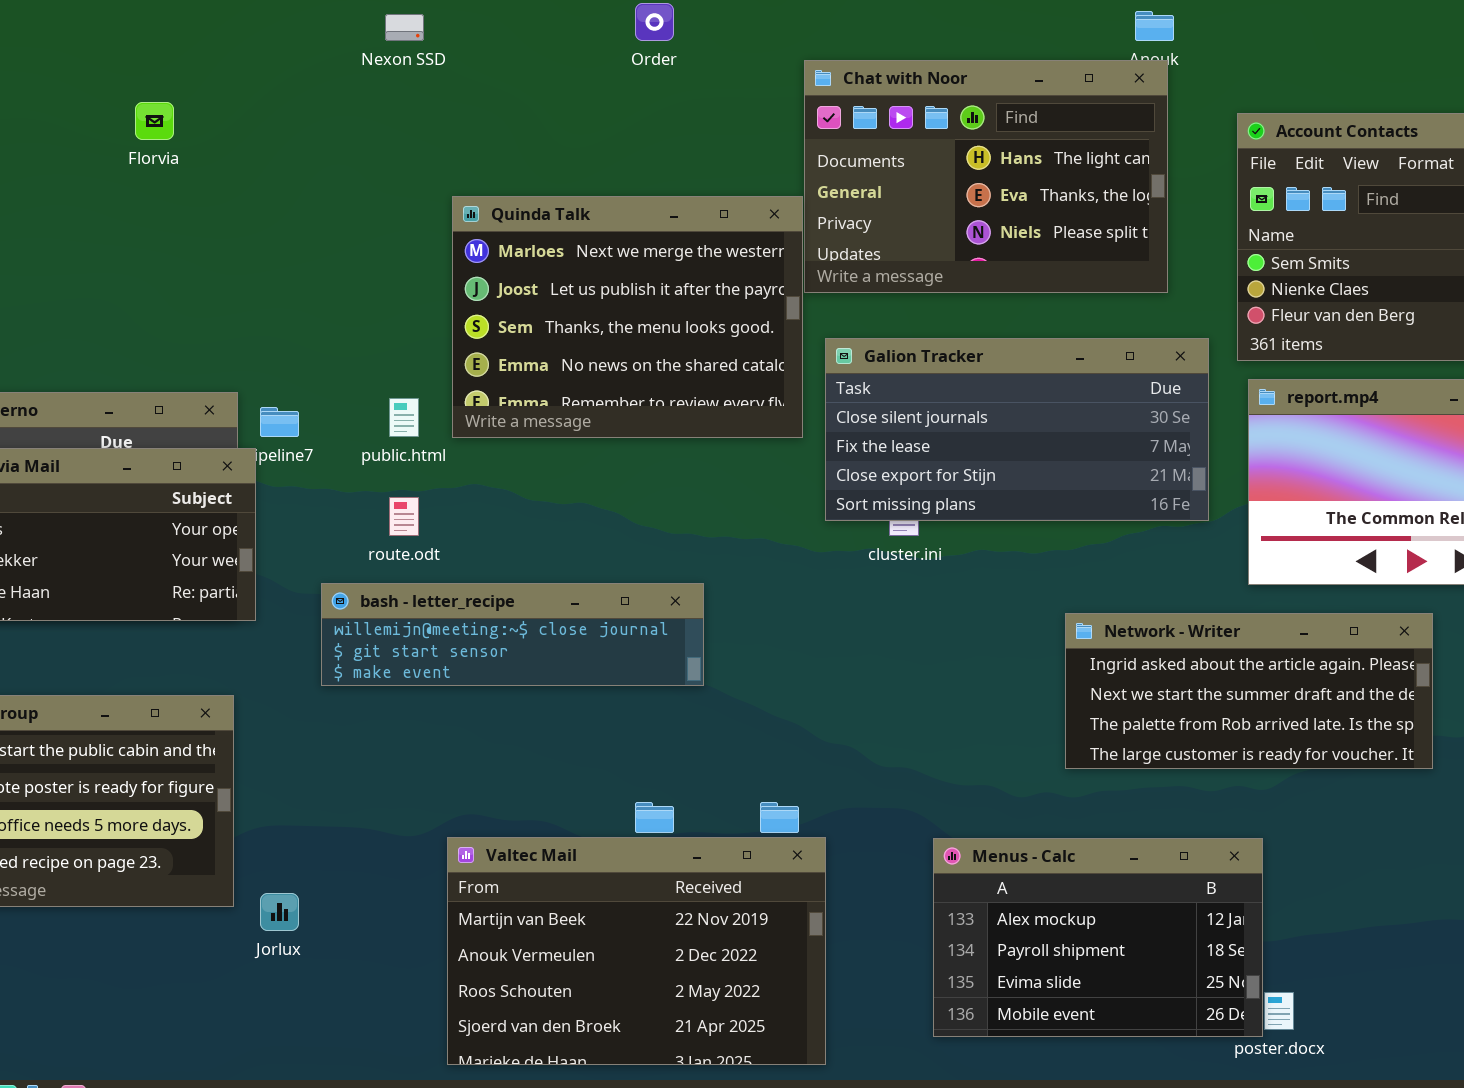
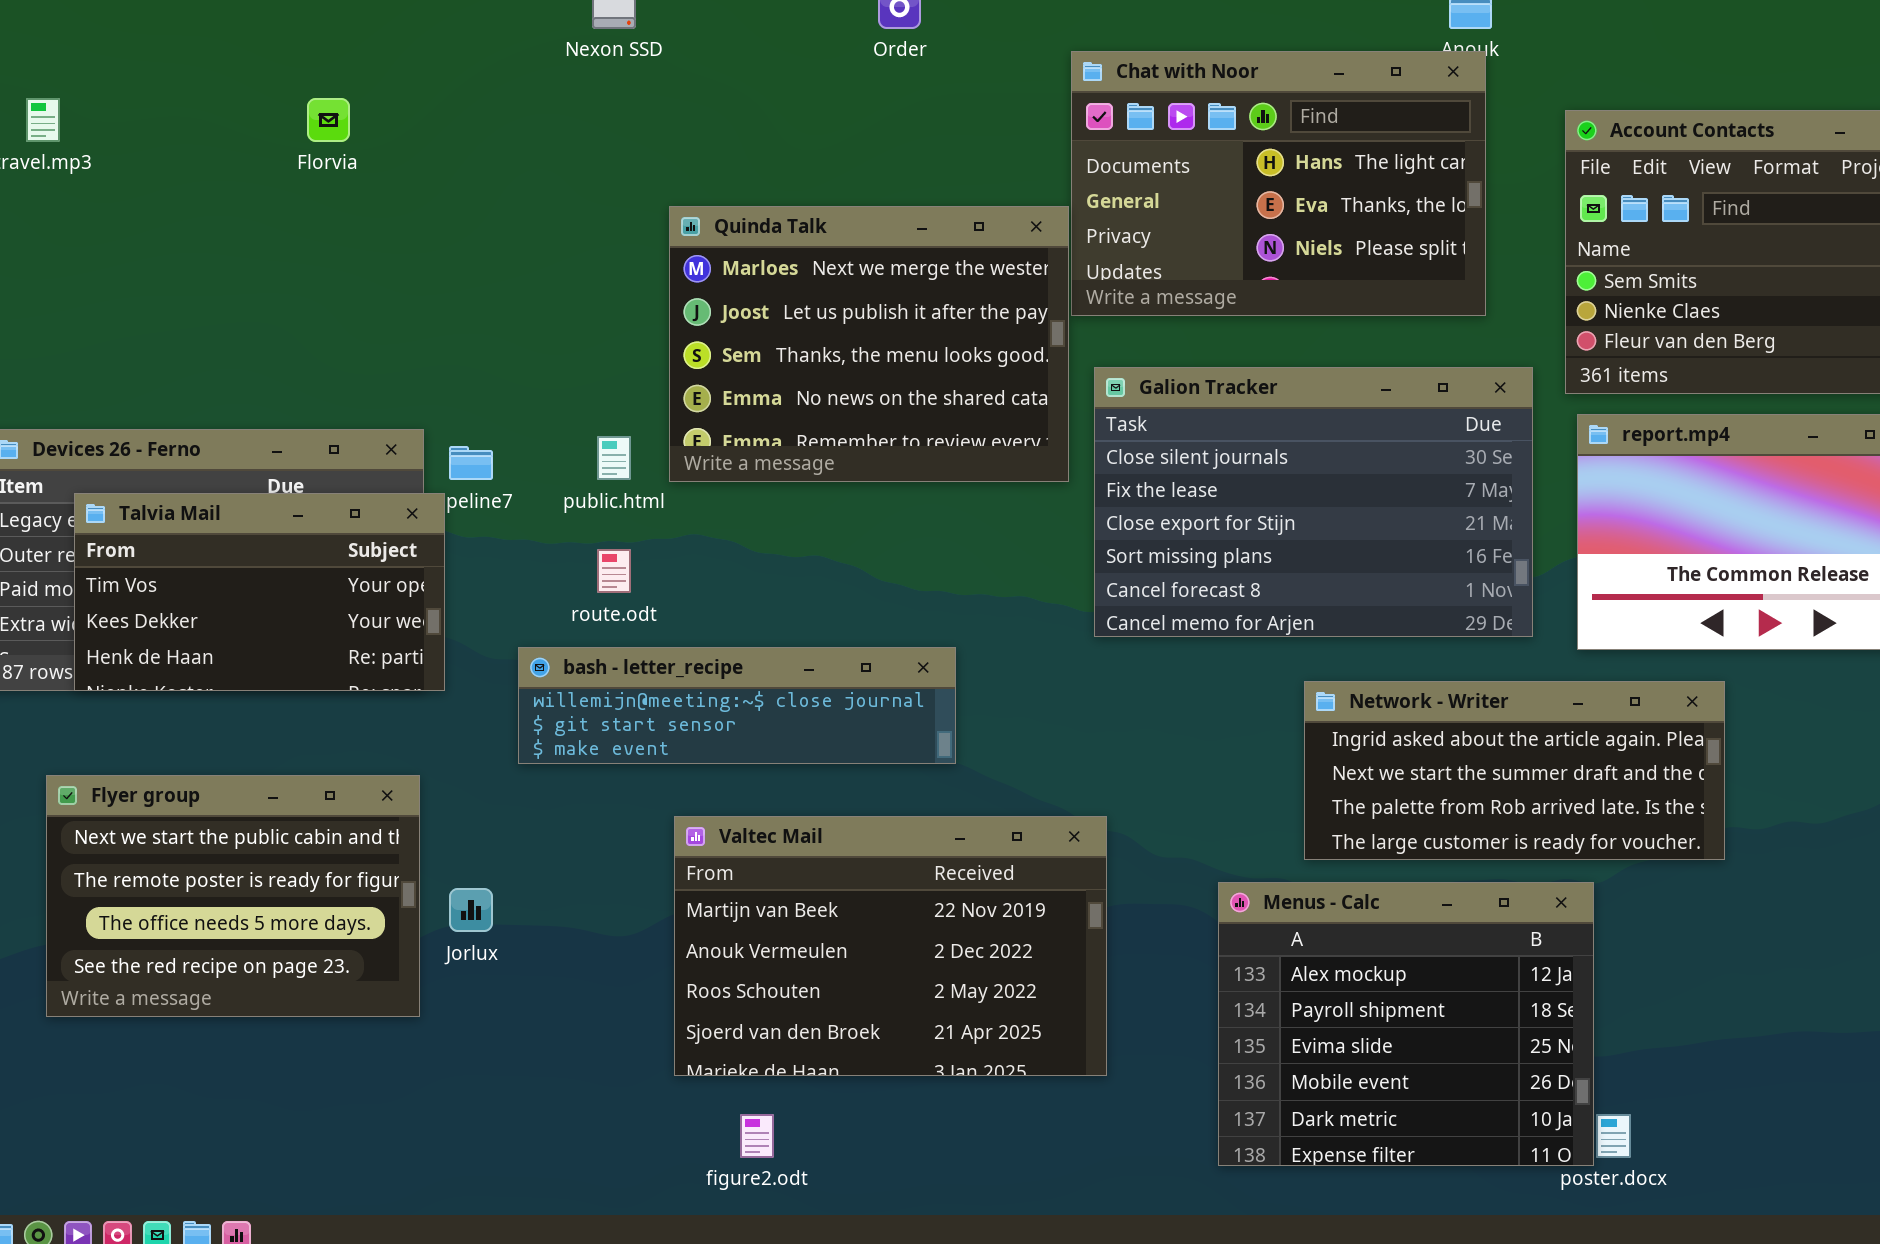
Galion Tracker: [825,338,1209,521] -> [1094,367,1533,637], resized
Network - Writer: [1065,613,1433,769] -> [1304,681,1725,860], moved
Valtec Mail: [447,837,826,1065] -> [674,816,1107,1076], moved
Menus - Calc: [933,838,1263,1037] -> [1218,882,1594,1166], resized
Jorlux: [260,893,299,931] -> [449,888,493,932], moved

